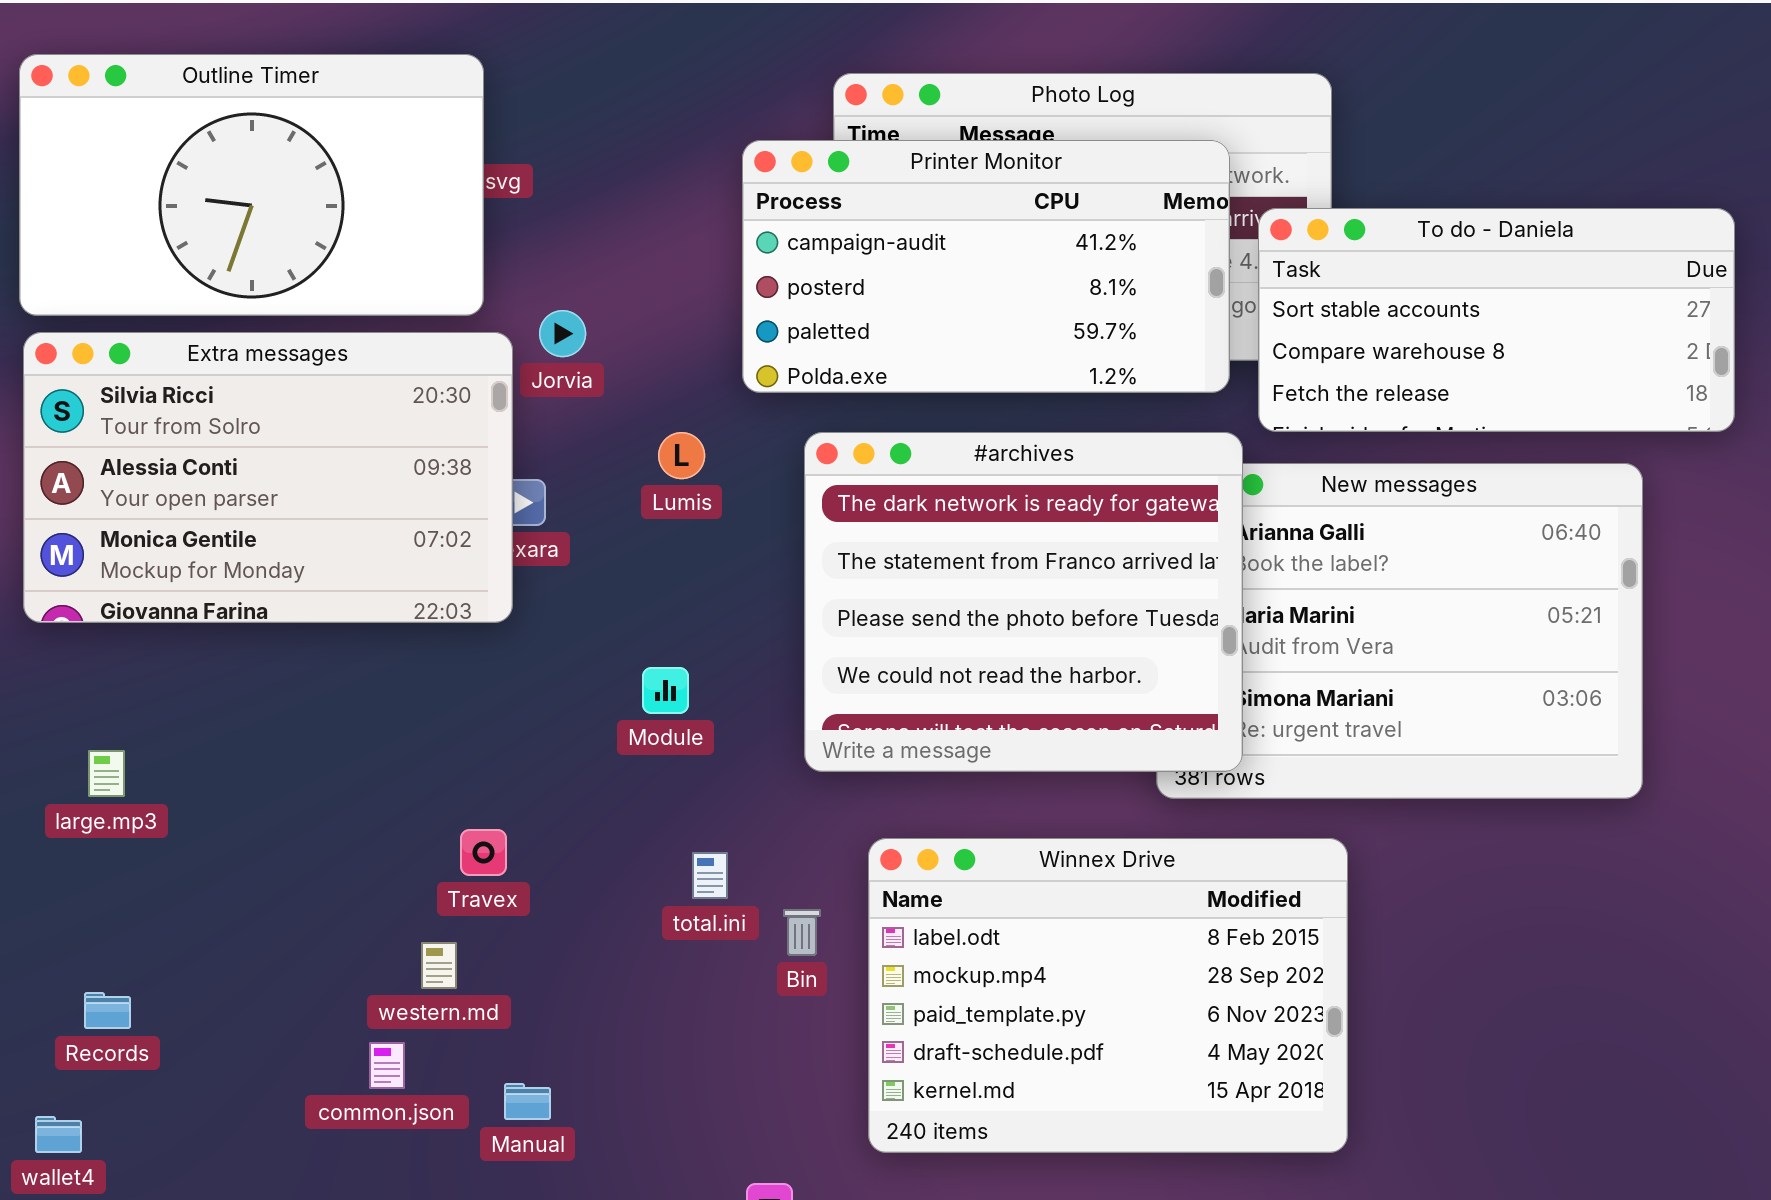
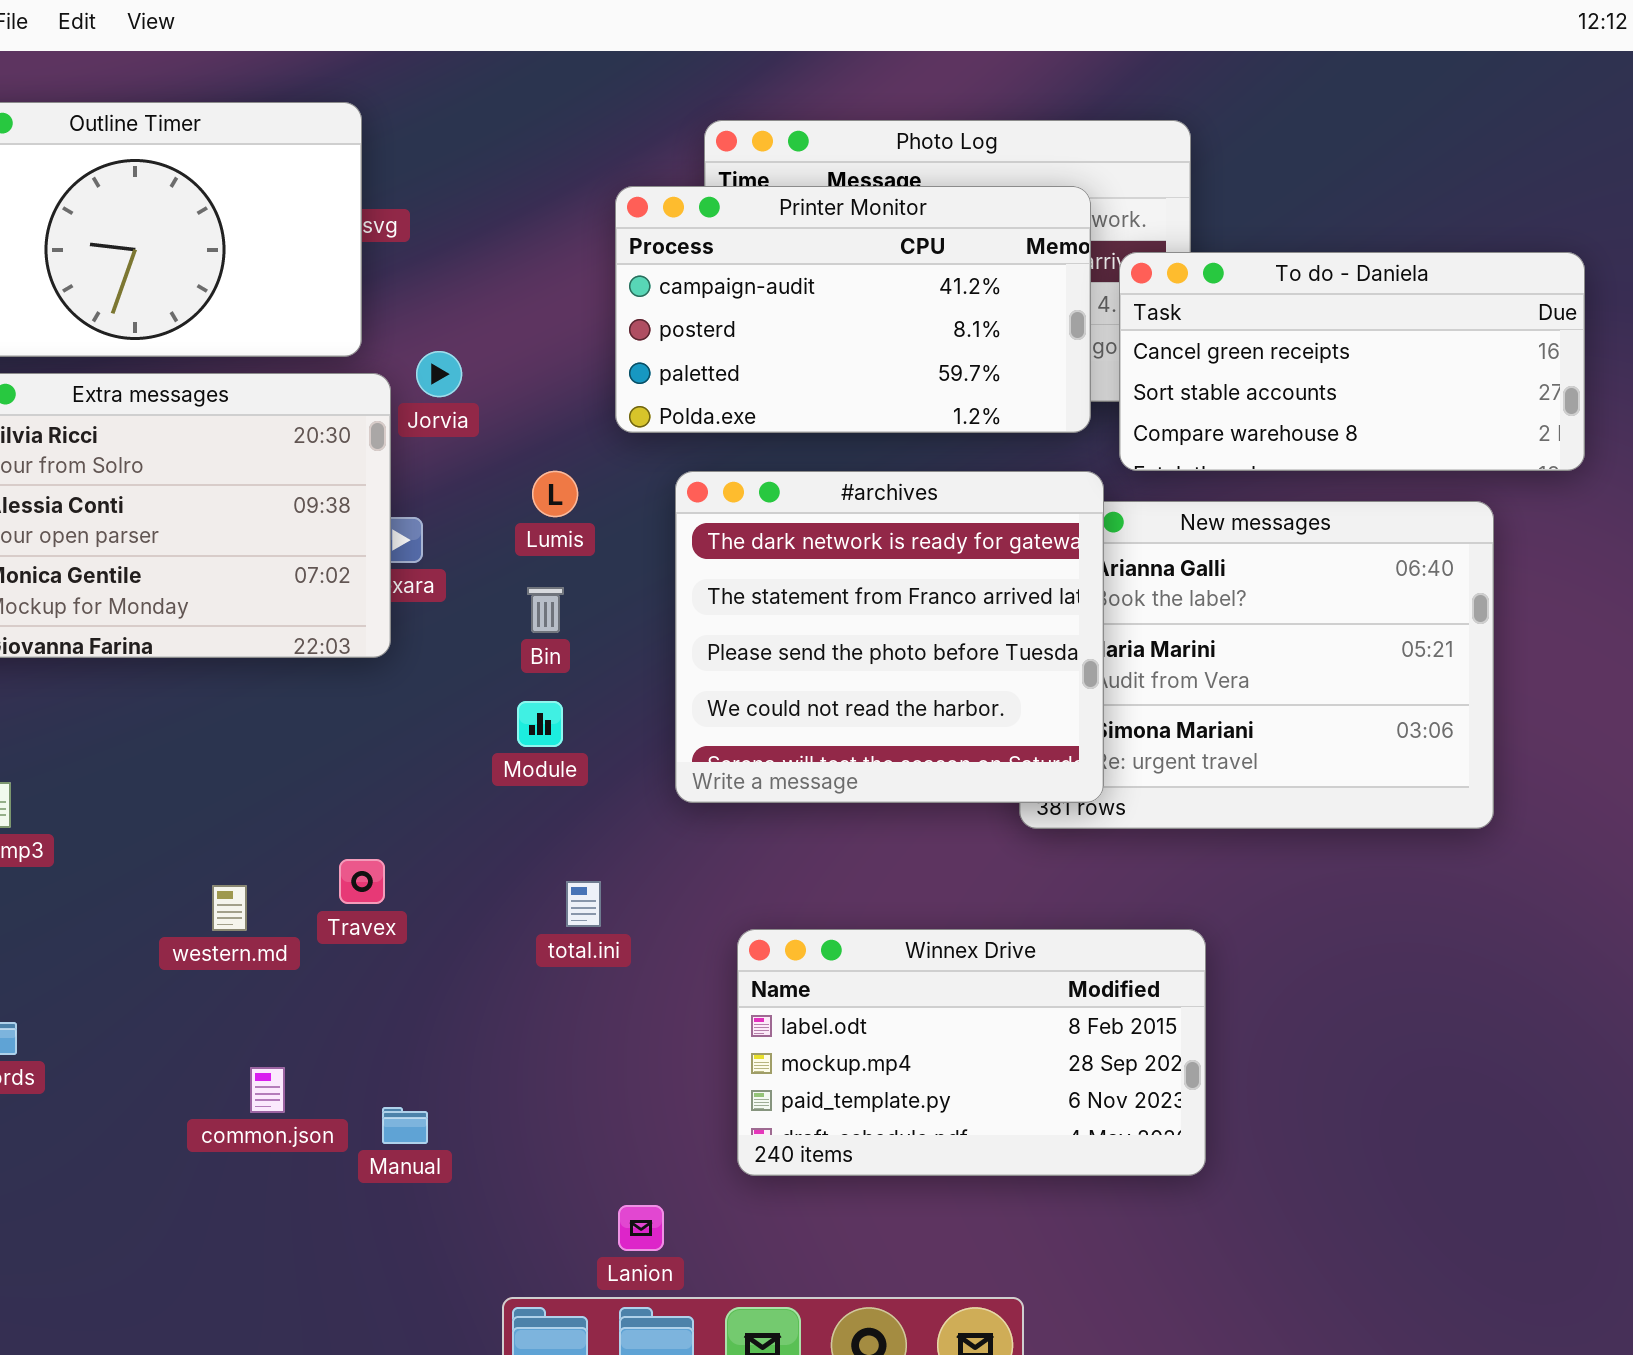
To do - Daniela: [1258,208,1735,432] -> [1119,252,1585,471], scrolled up 1 row
Winnex Drive: [868,838,1348,1153] -> [737,929,1206,1176], resized
Bin: [783,909,821,956] -> [527,587,564,633], moved
western.md: [421,942,457,989] -> [212,885,247,931], moved

